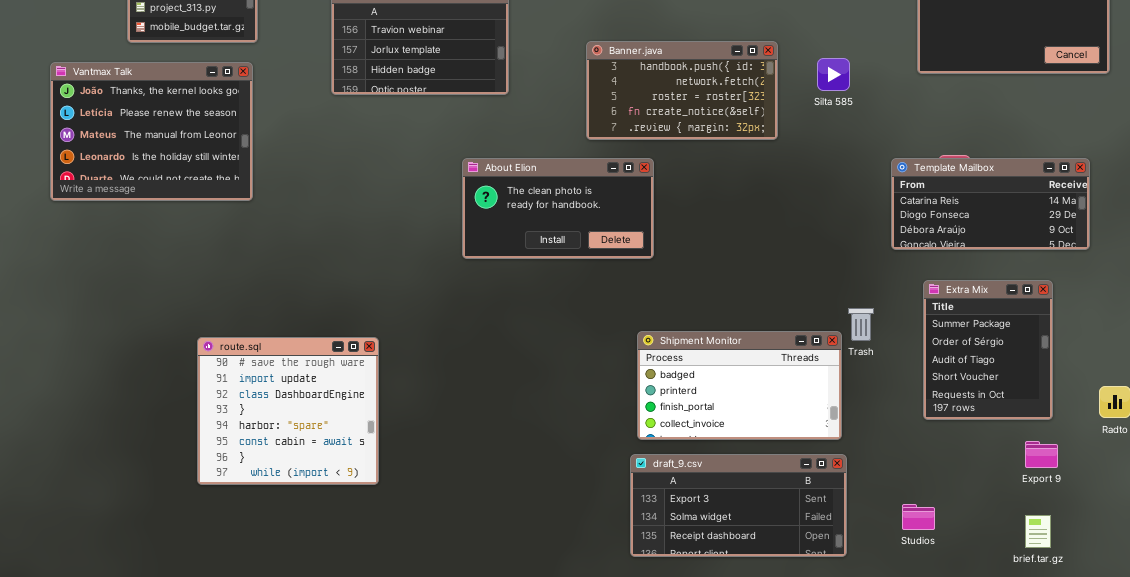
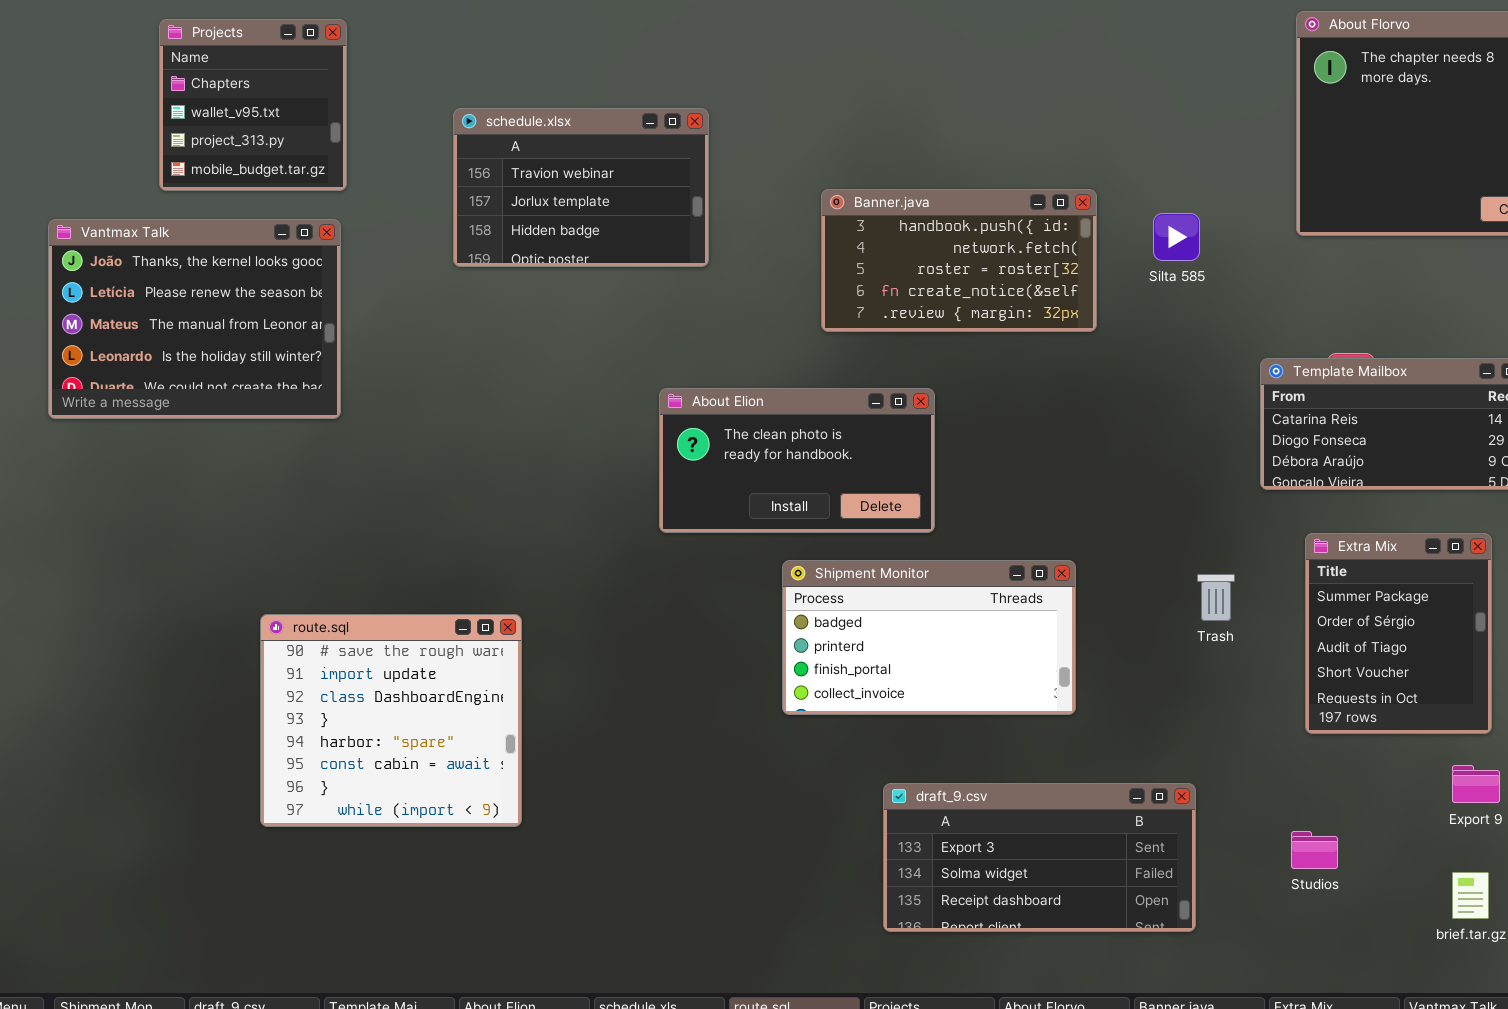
About Elion: [462,158,654,259] -> [659,388,935,533], moved
Shipment Monitor: [637,331,842,440] -> [782,560,1076,715], moved
Studios: [902,504,935,530] -> [1291,831,1338,869], moved

